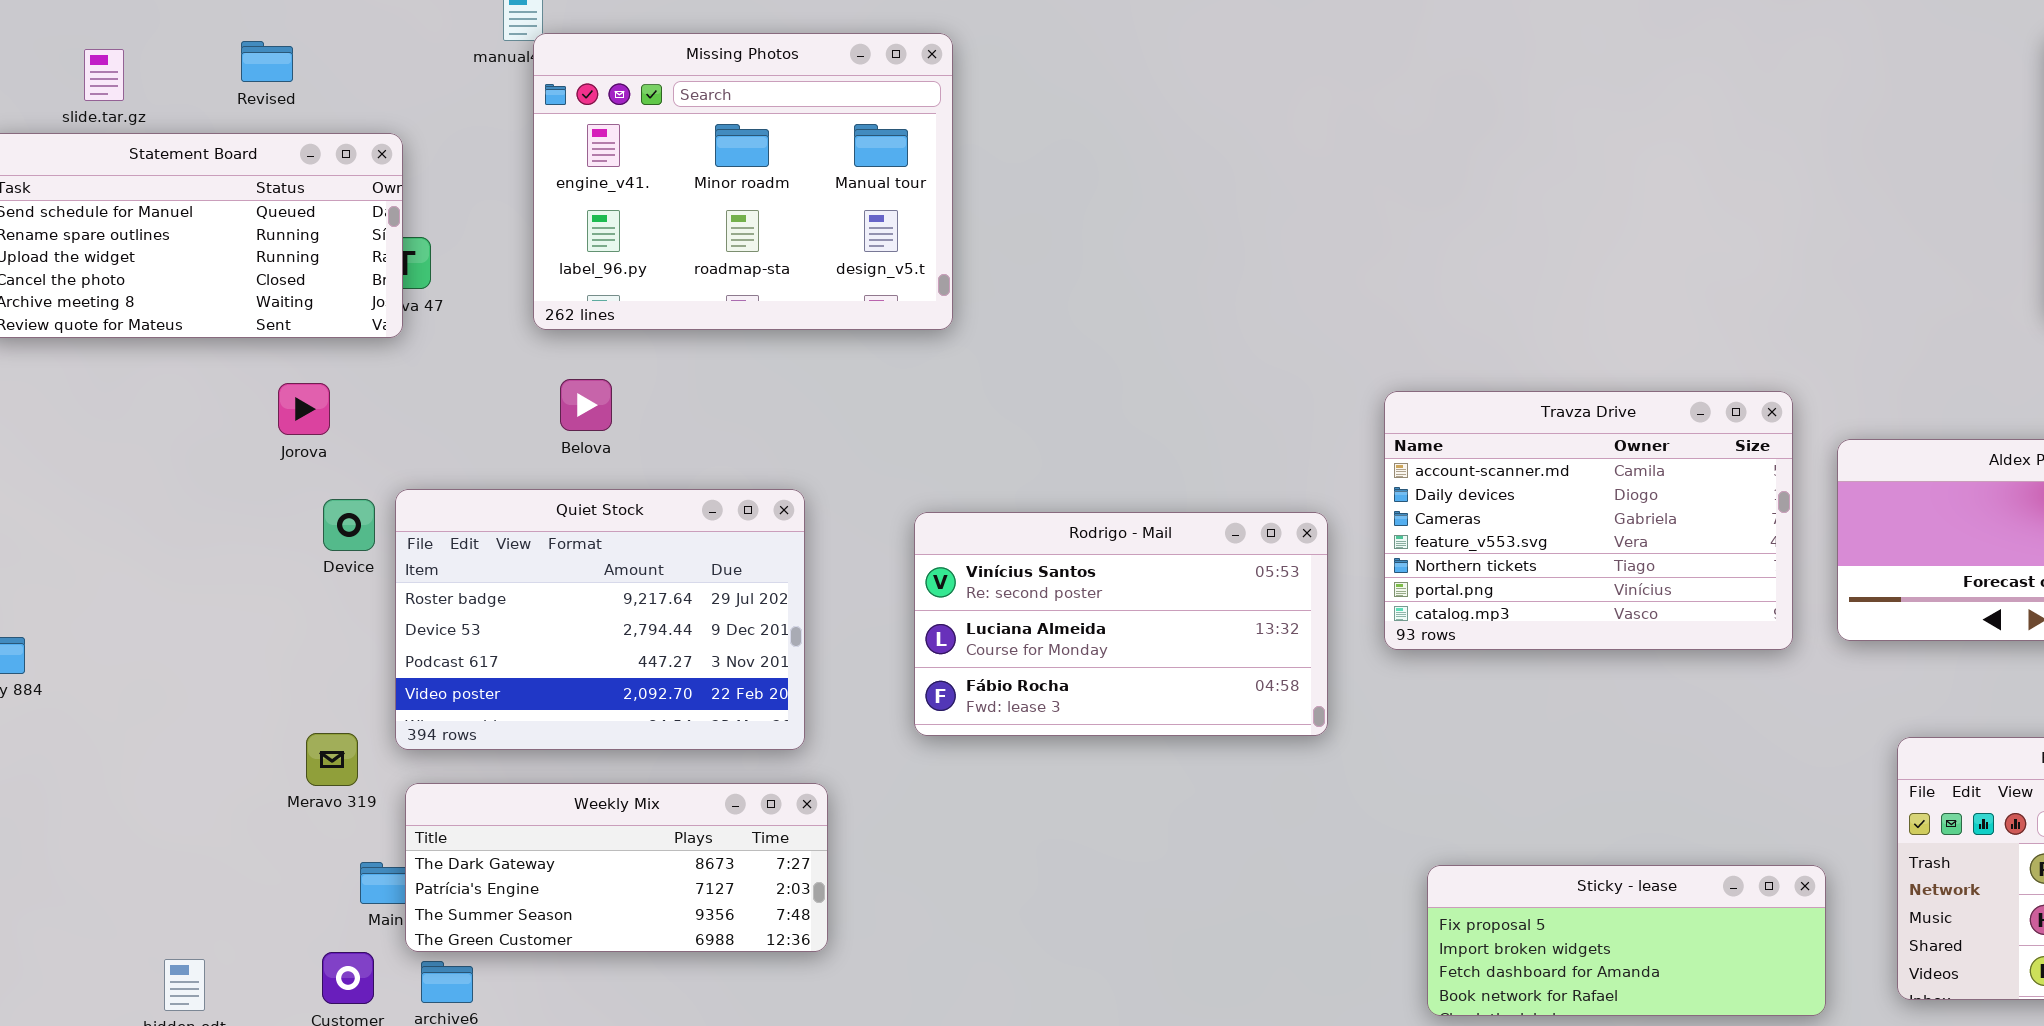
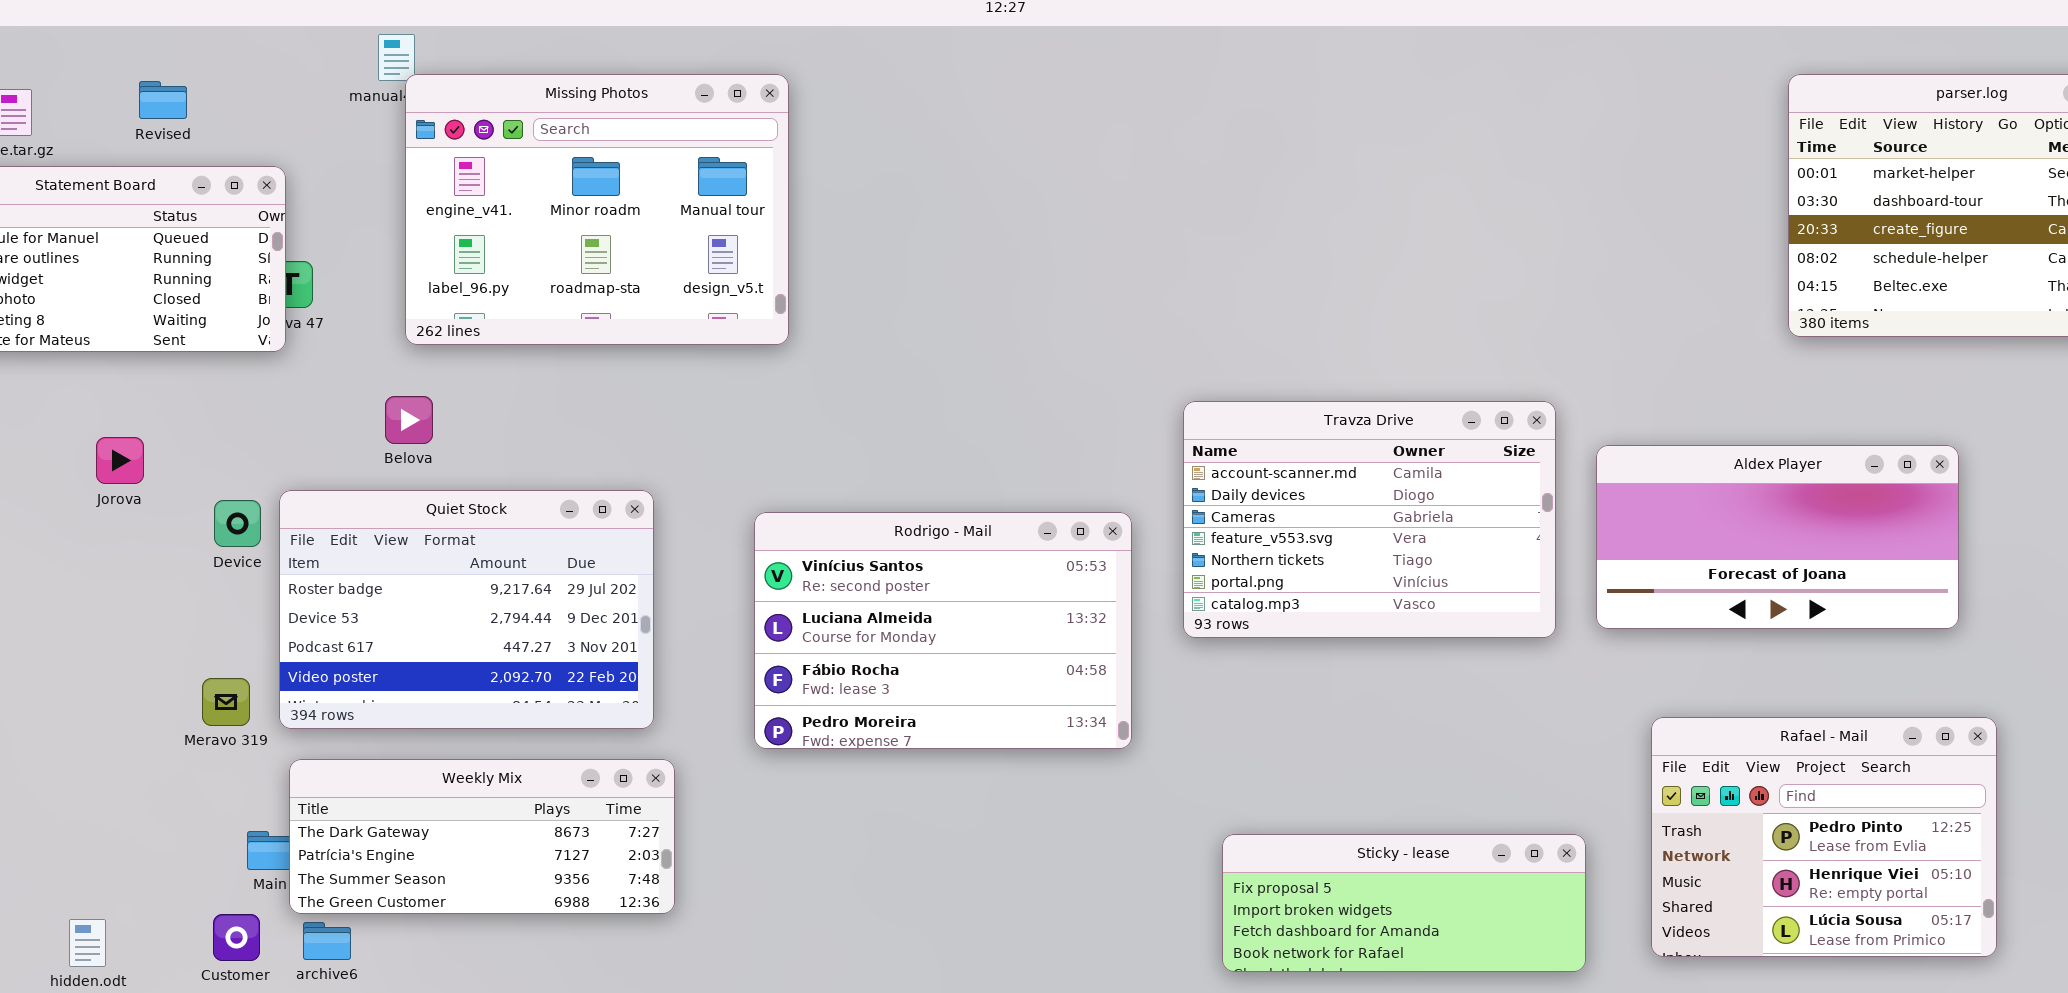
Belova: [560,379,612,431] -> [385,396,433,444], moved
Jorova: [278,383,330,435] -> [96,437,144,484], moved
Rodrigo - Mail: [914,512,1328,736] -> [754,512,1132,749], resized
Meravo 319: [306,733,358,786] -> [202,678,250,726], moved

